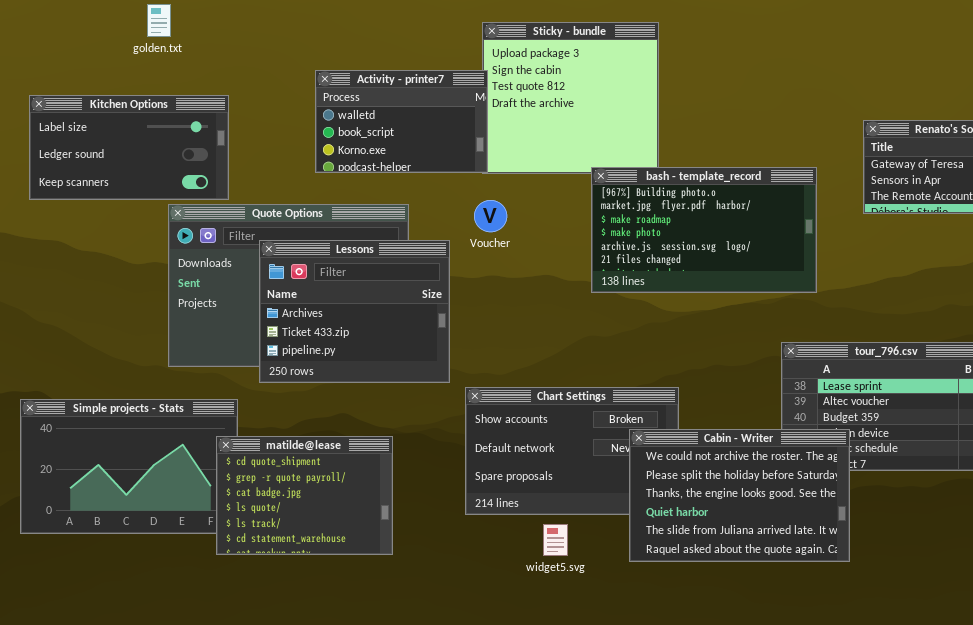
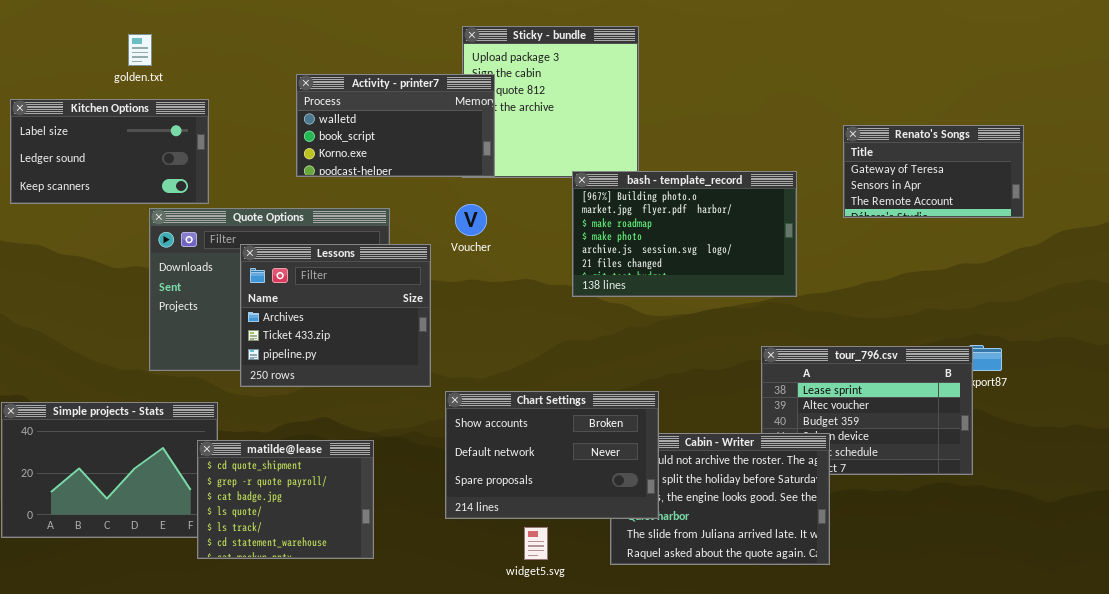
golden.txt: [147,4,171,37] -> [128,34,152,66], moved
Activity - printer7: [315,70,488,173] -> [296,74,495,177], resized
Chart Settings: [465,387,679,515] -> [445,391,659,519], raised

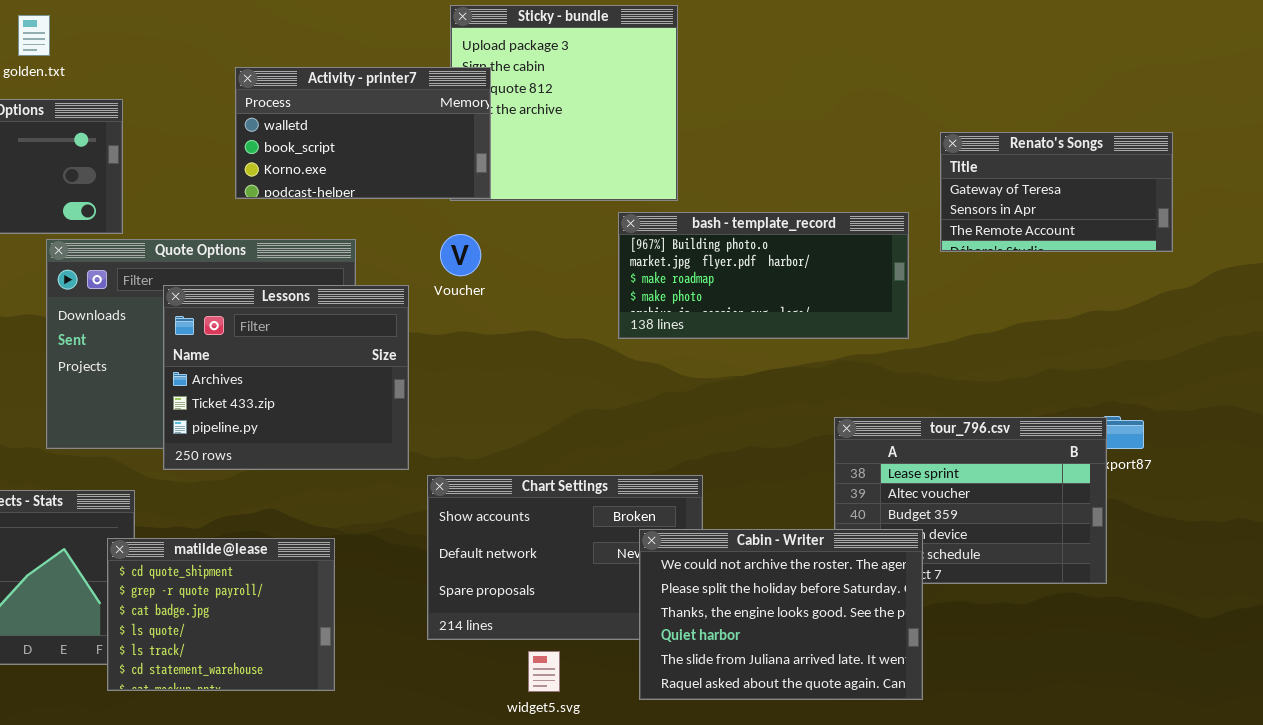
bash - template_record: [572,171,797,297] -> [618,212,909,339], moved, resized
Cabin - Writer: [610,433,830,565] -> [639,529,923,700], raised

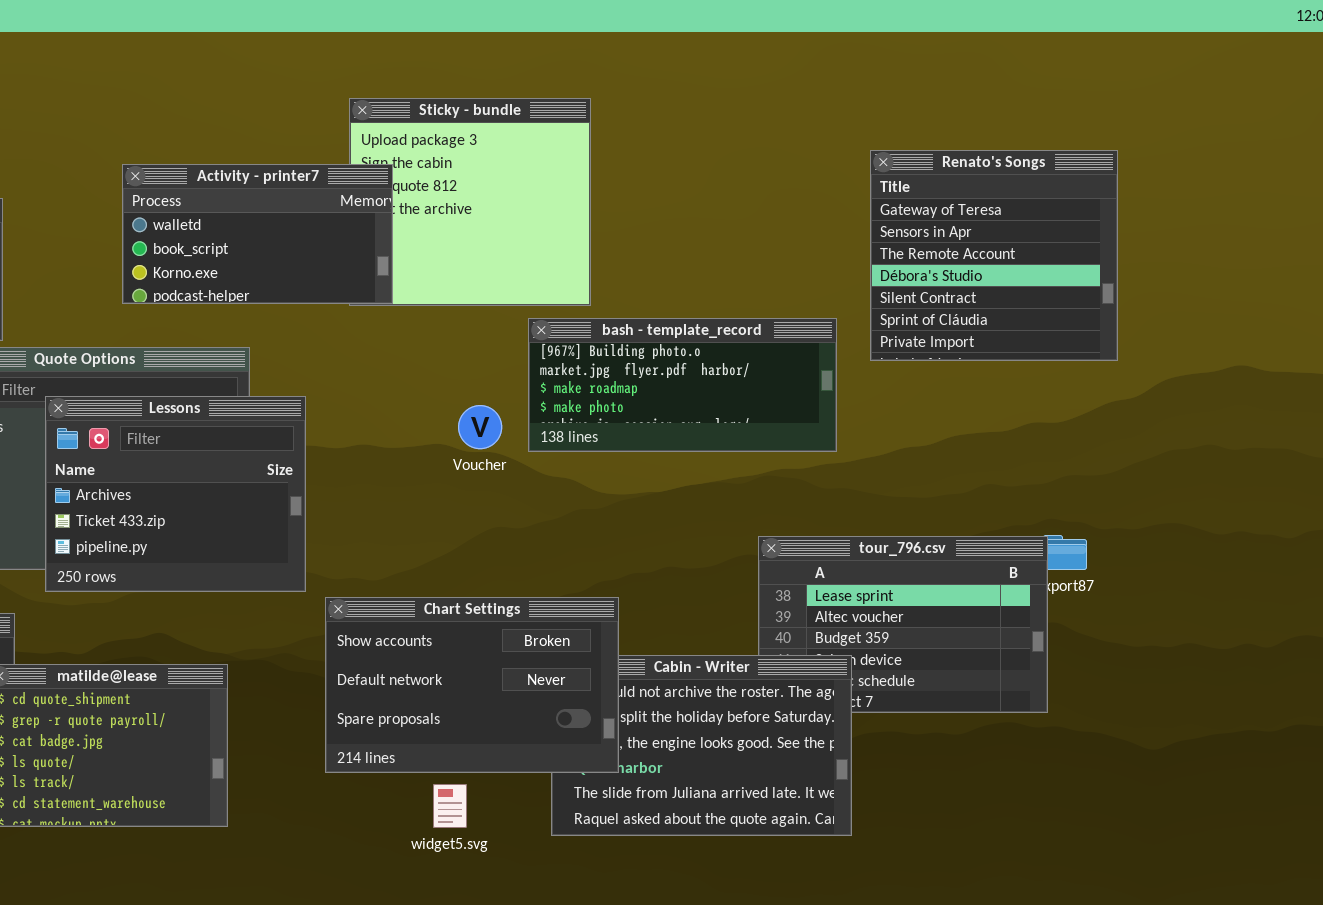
Renato's Songs: [940,132,1173,252] -> [870,150,1118,361], resized
Voucher: [440,234,481,276] -> [458,405,502,449], moved
Chart Settings: [427,475,703,640] -> [325,597,619,773], raised

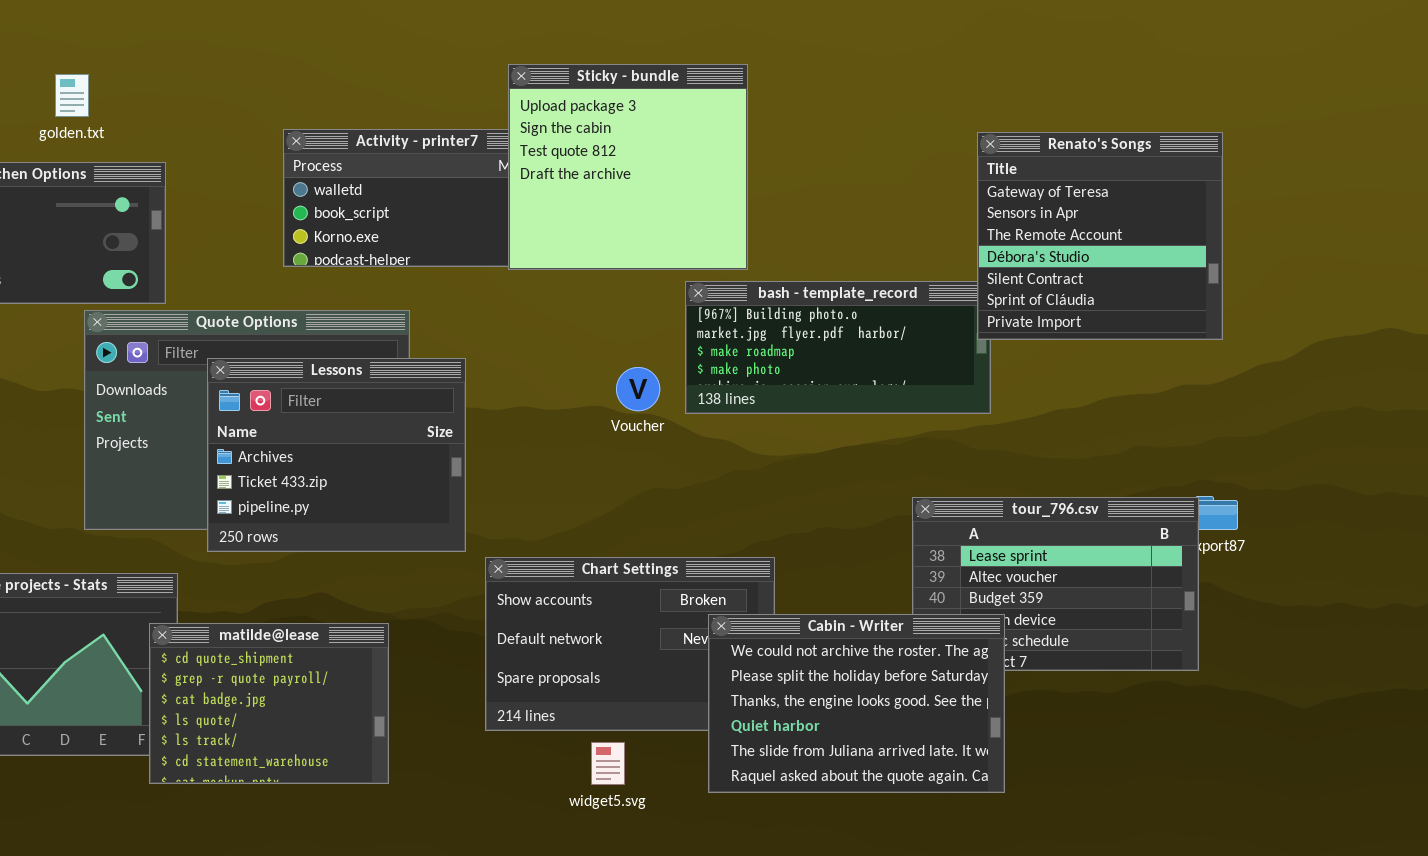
Sticky - bundle: [349,98,591,306] -> [508,64,748,270], raised
Renato's Songs: [870,150,1118,361] -> [977,132,1223,340], moved
Cabin - Writer: [551,655,852,836] -> [708,614,1005,793], raised

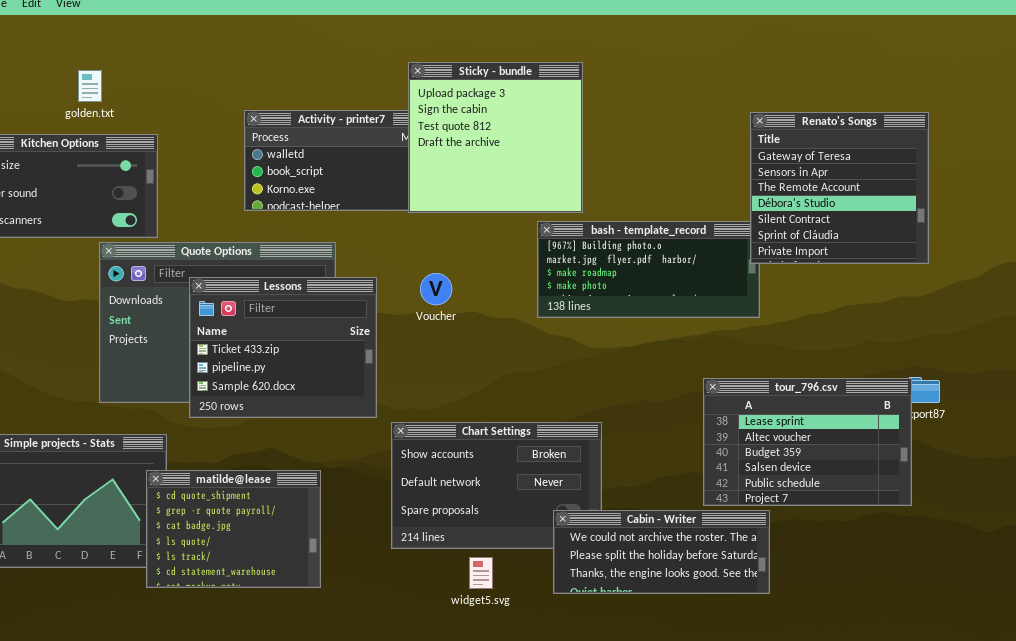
Lessons: [207,358,466,552] -> [189,277,377,418], scrolled down 1 row
Voucher: [616,367,660,411] -> [420,273,452,305], moved
Cabin - Writer: [708,614,1005,793] -> [553,510,770,594], resized

